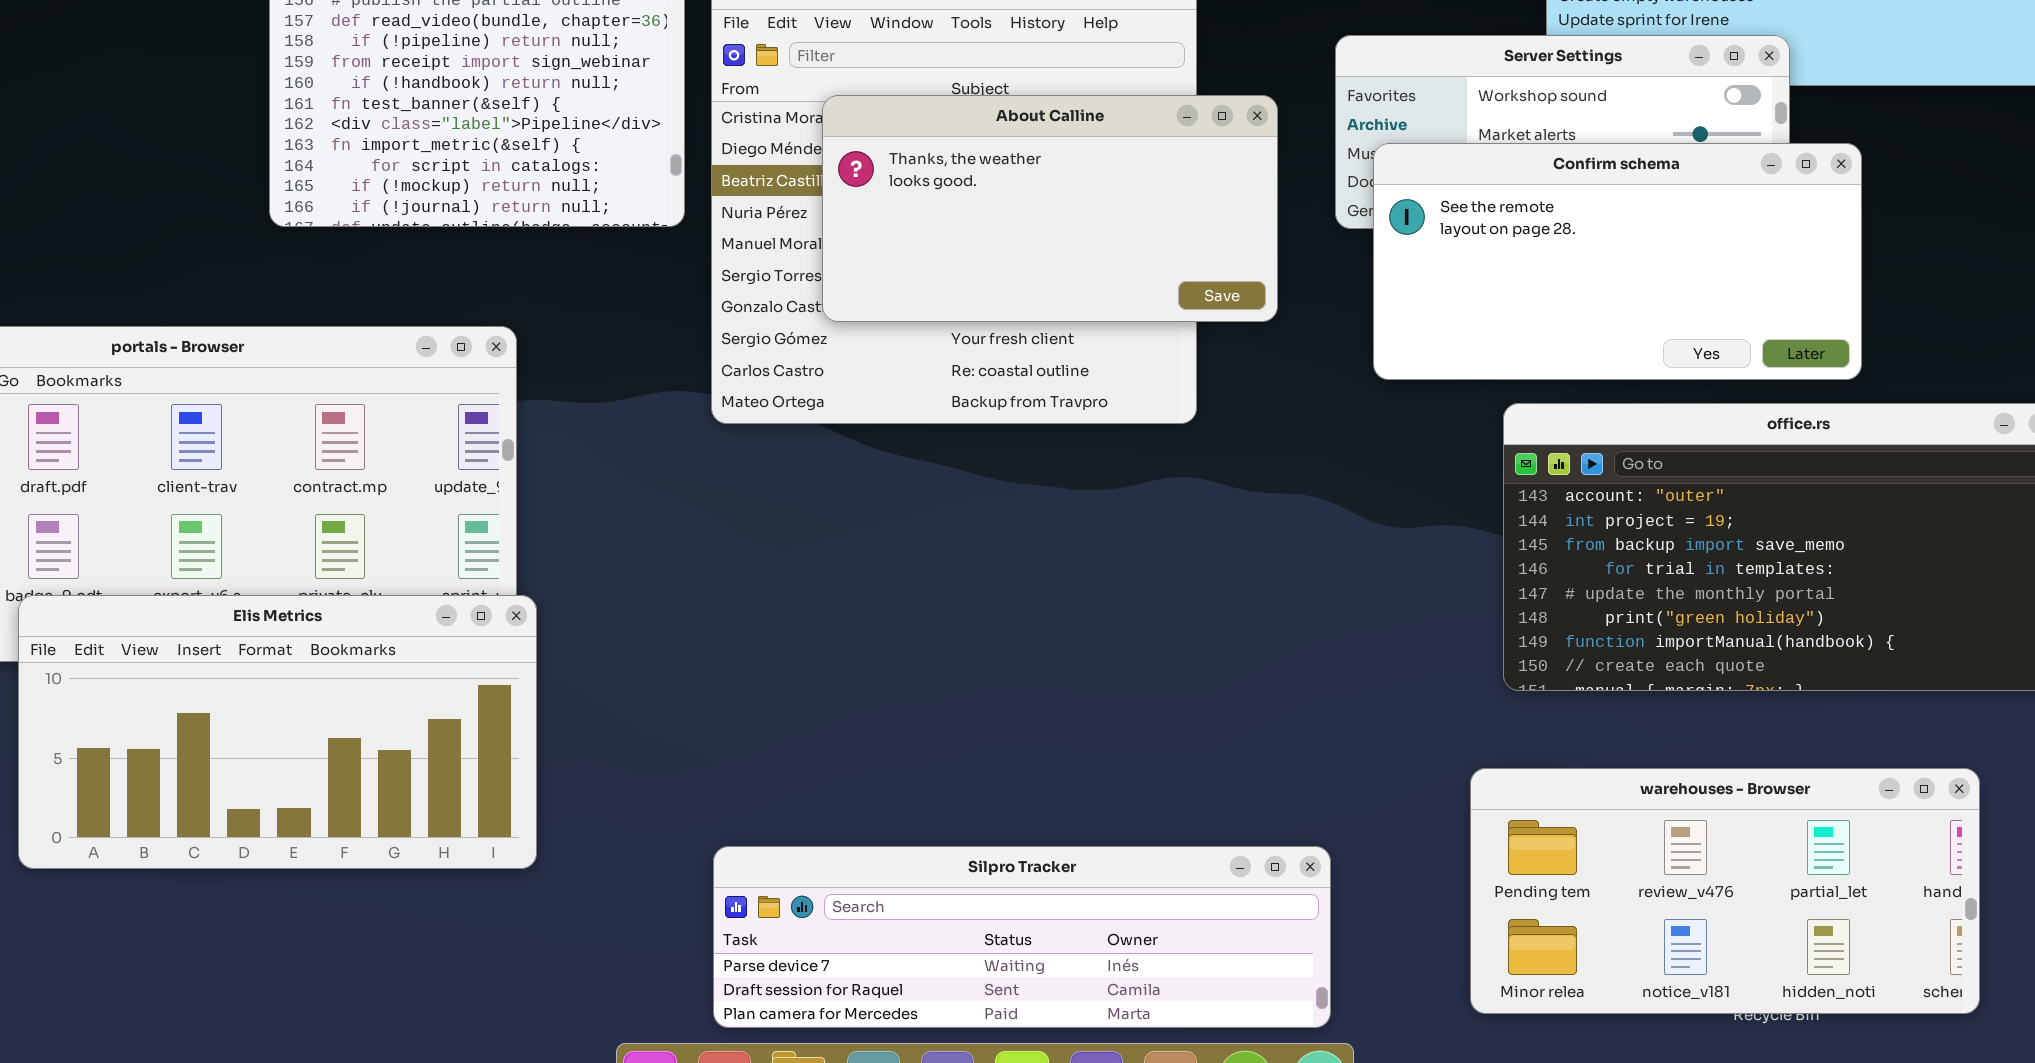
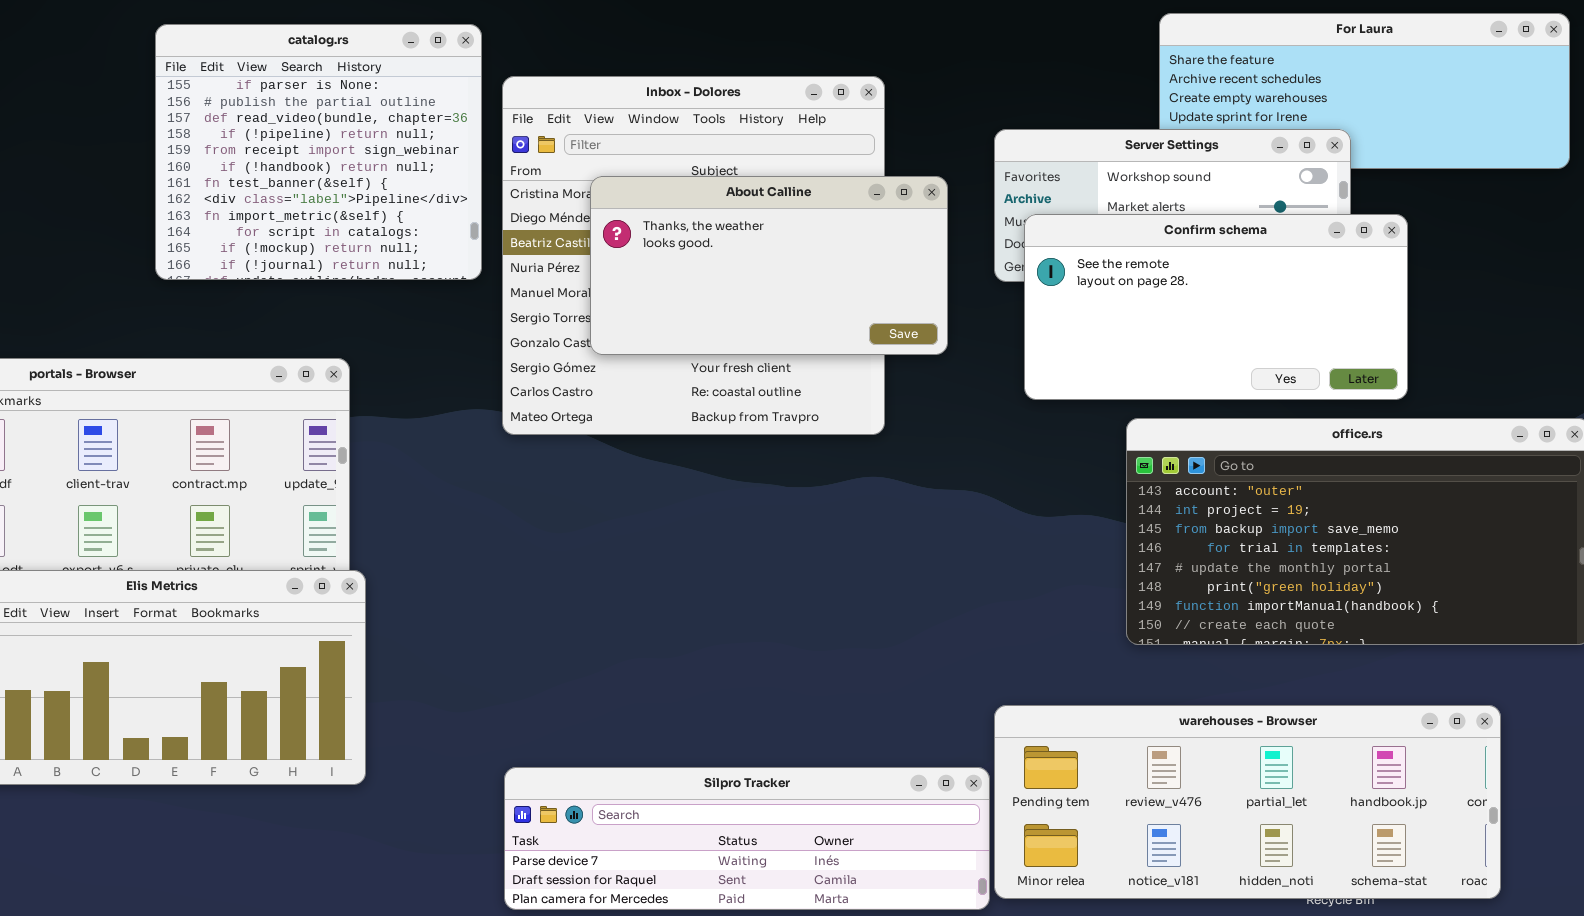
warehouses - Browser: [1470,768,1980,1014] -> [994,705,1501,899], resized

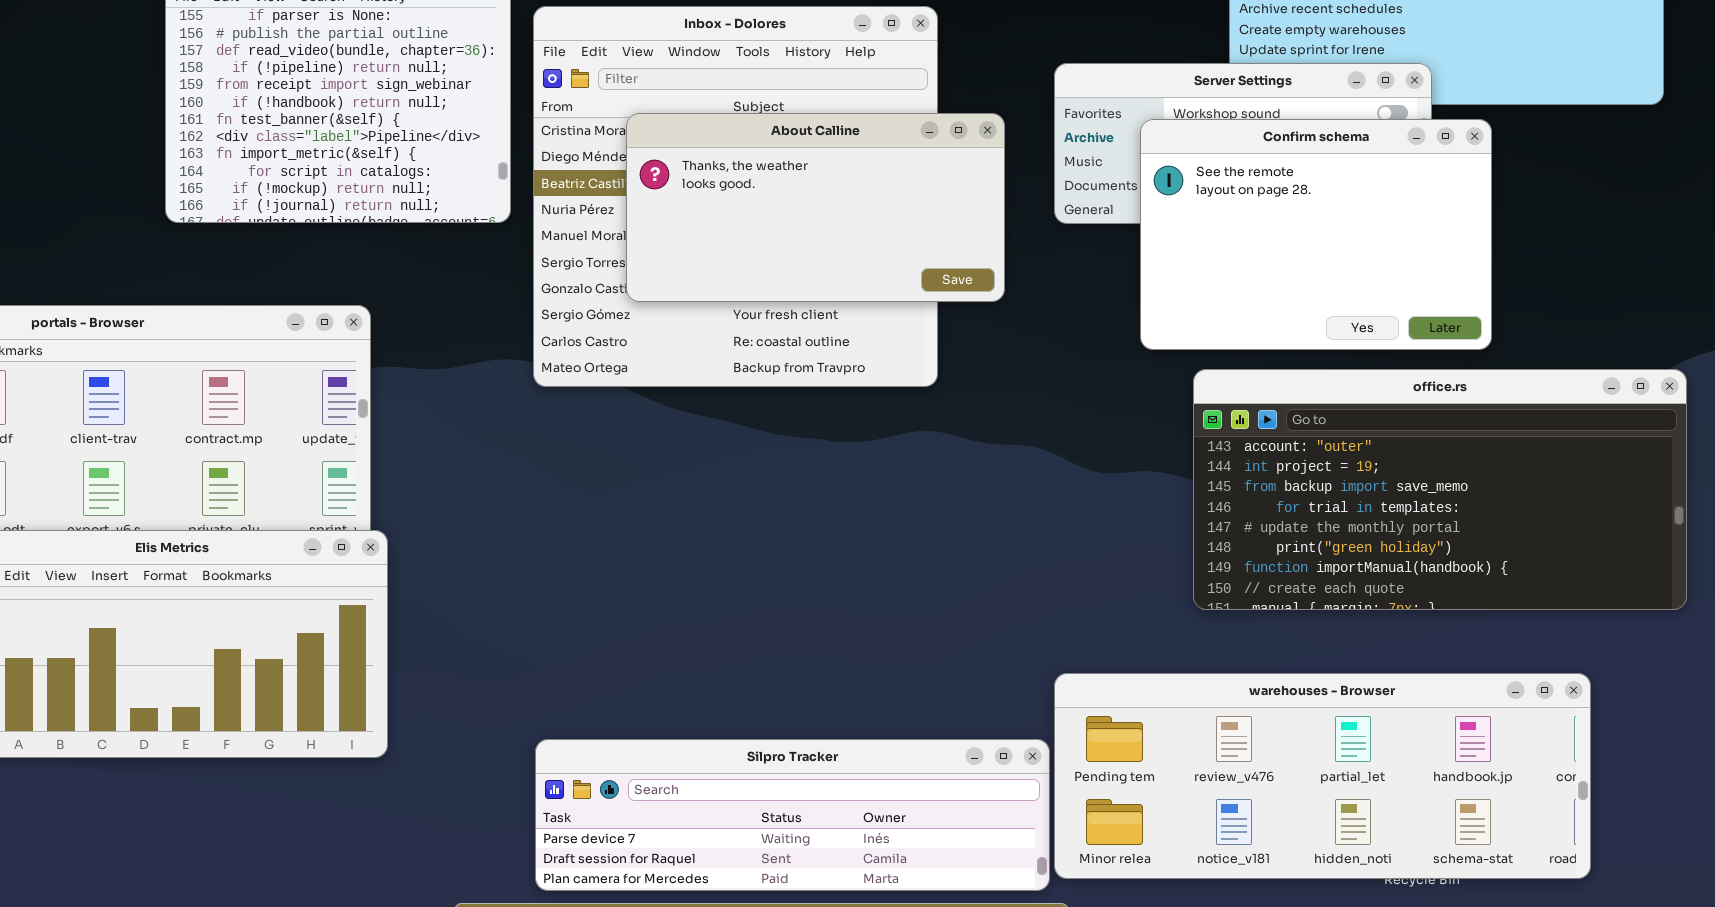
Confirm schema: [1024,214,1408,400] -> [1140,119,1492,350], resized

